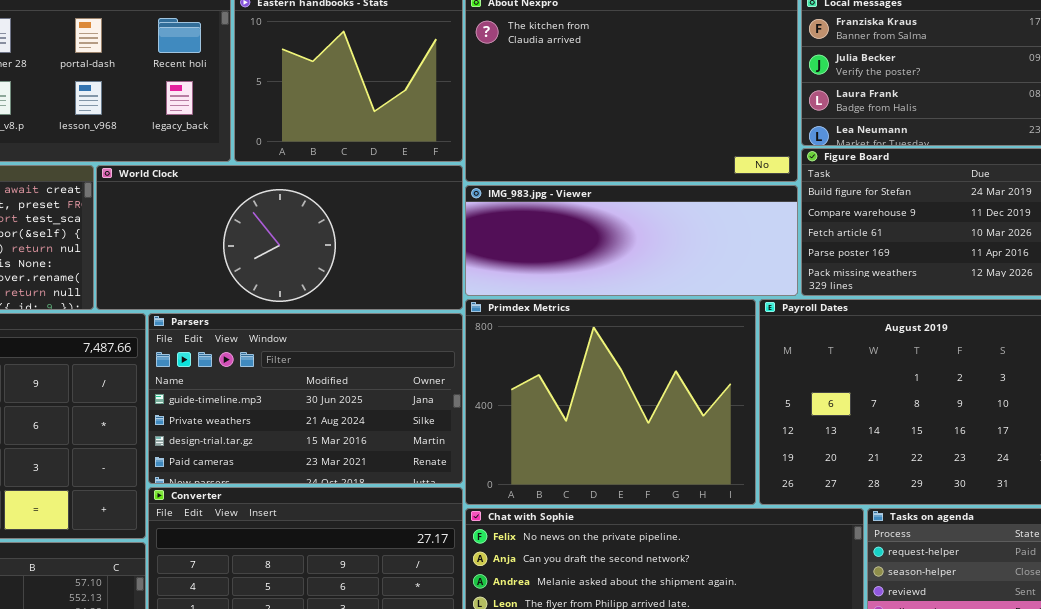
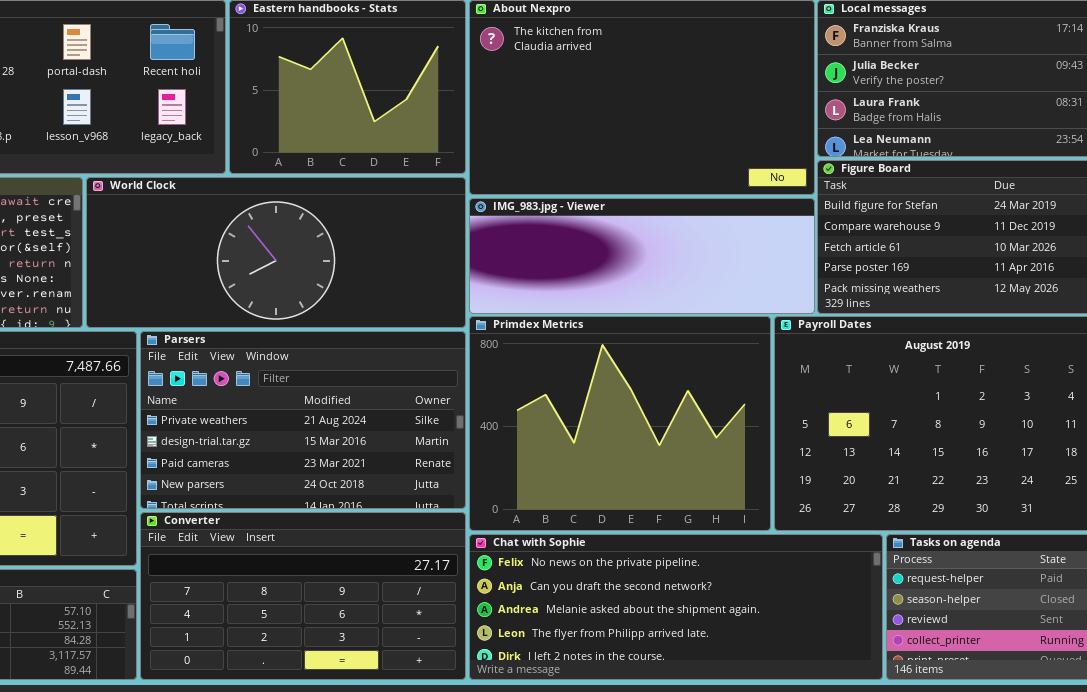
Parsers: [148,313,463,484] -> [140,331,466,509], scrolled down 1 row

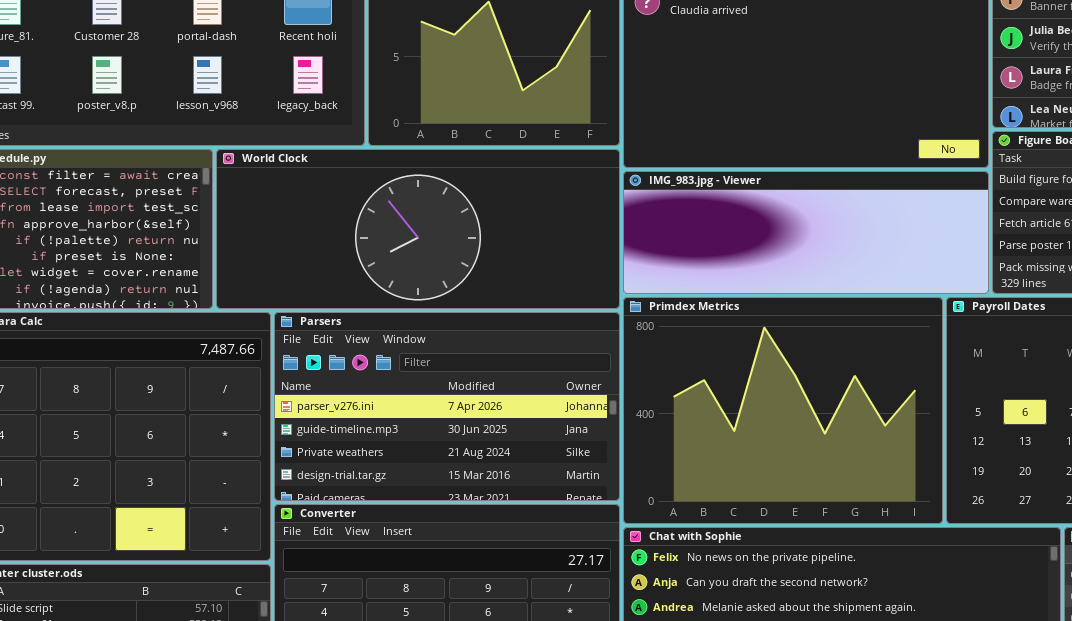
Parsers: [140,331,466,509] -> [274,312,620,501], scrolled up 2 rows

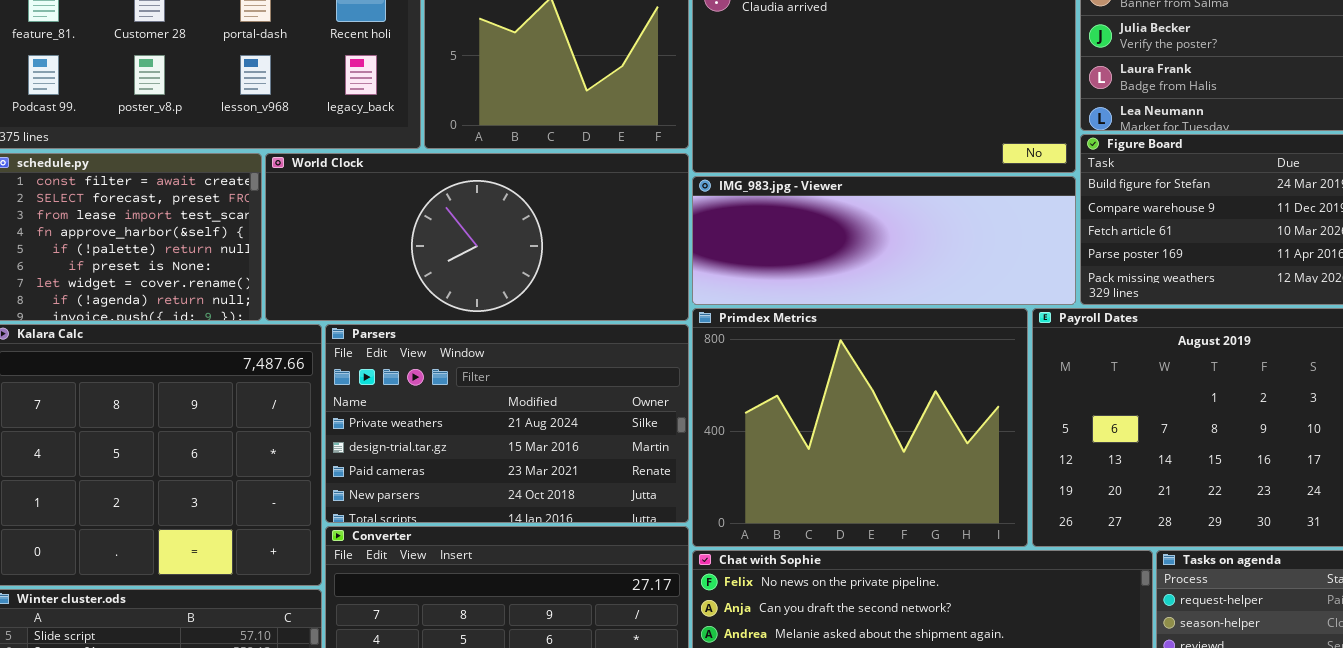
Parsers: [274,312,620,501] -> [325,324,689,523], scrolled down 2 rows

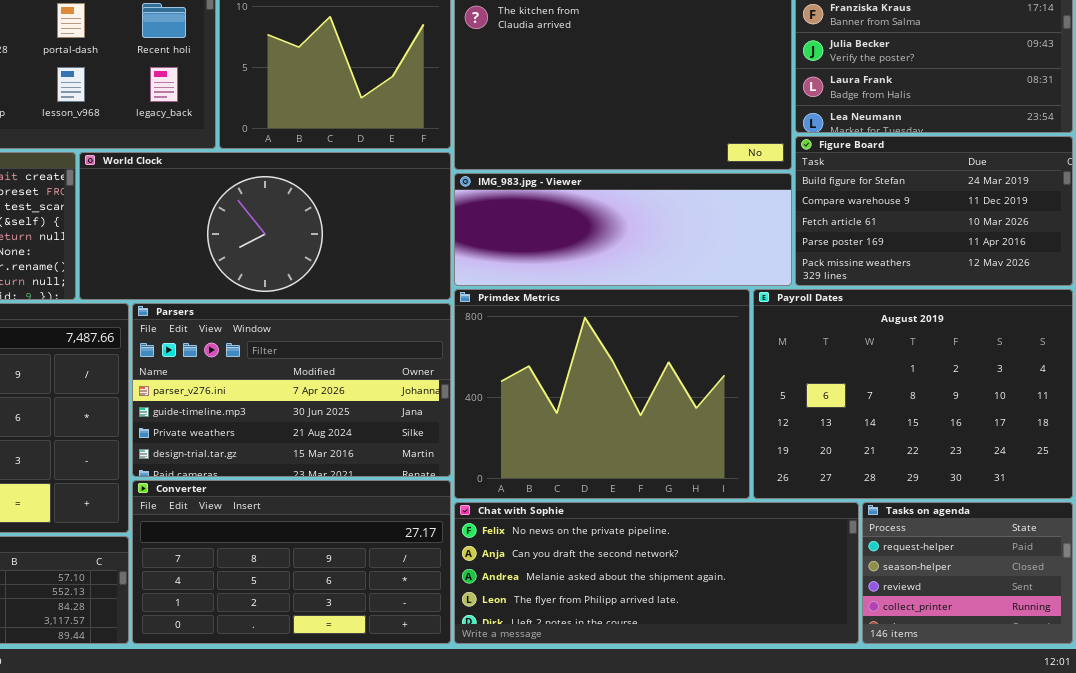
Parsers: [325,324,689,523] -> [132,303,451,477], scrolled up 2 rows

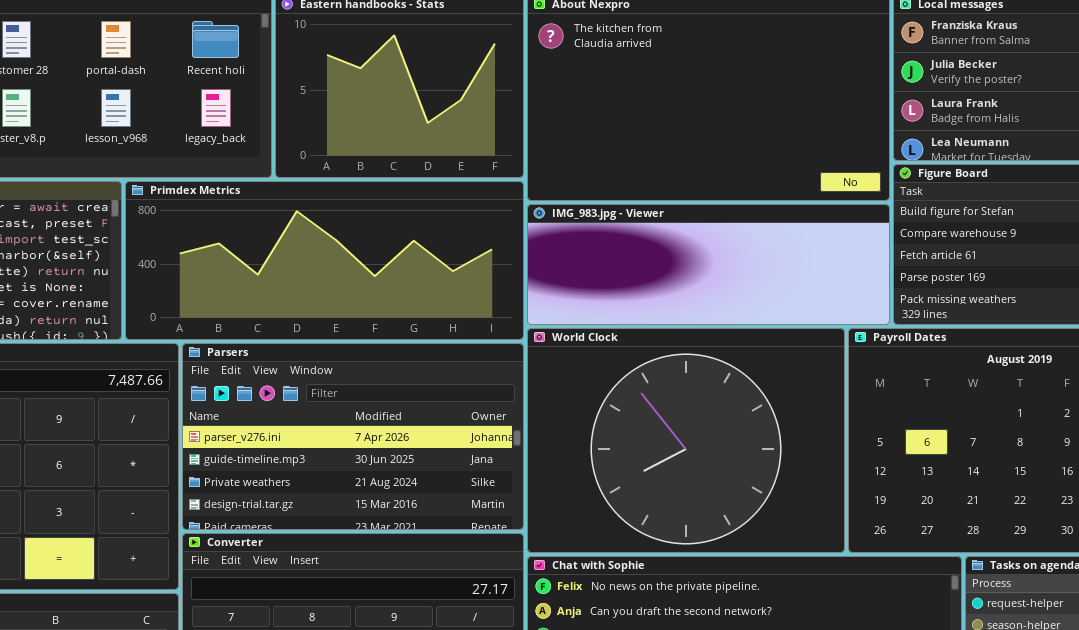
World Clock: [79,152,451,300] -> [527,328,845,553], moved, resized
Primdex Metrics: [454,289,750,499] -> [125,181,524,340], moved, resized

